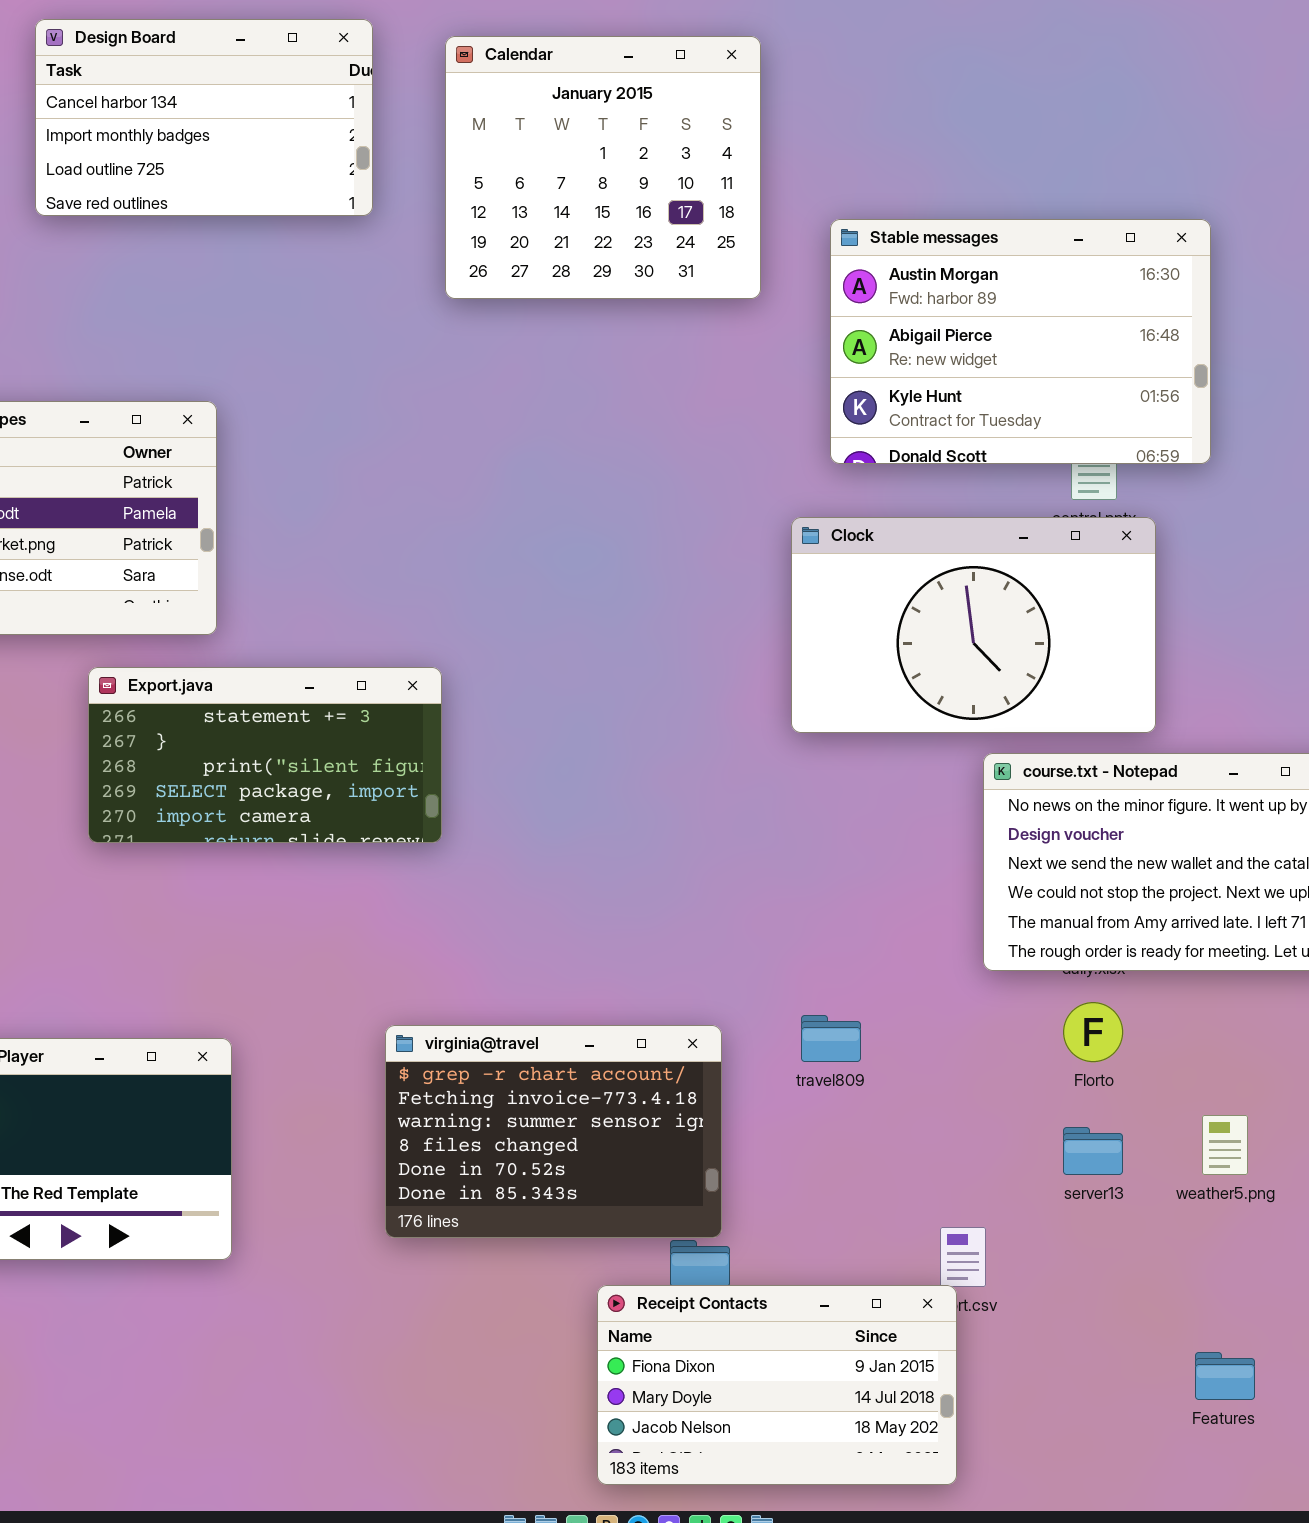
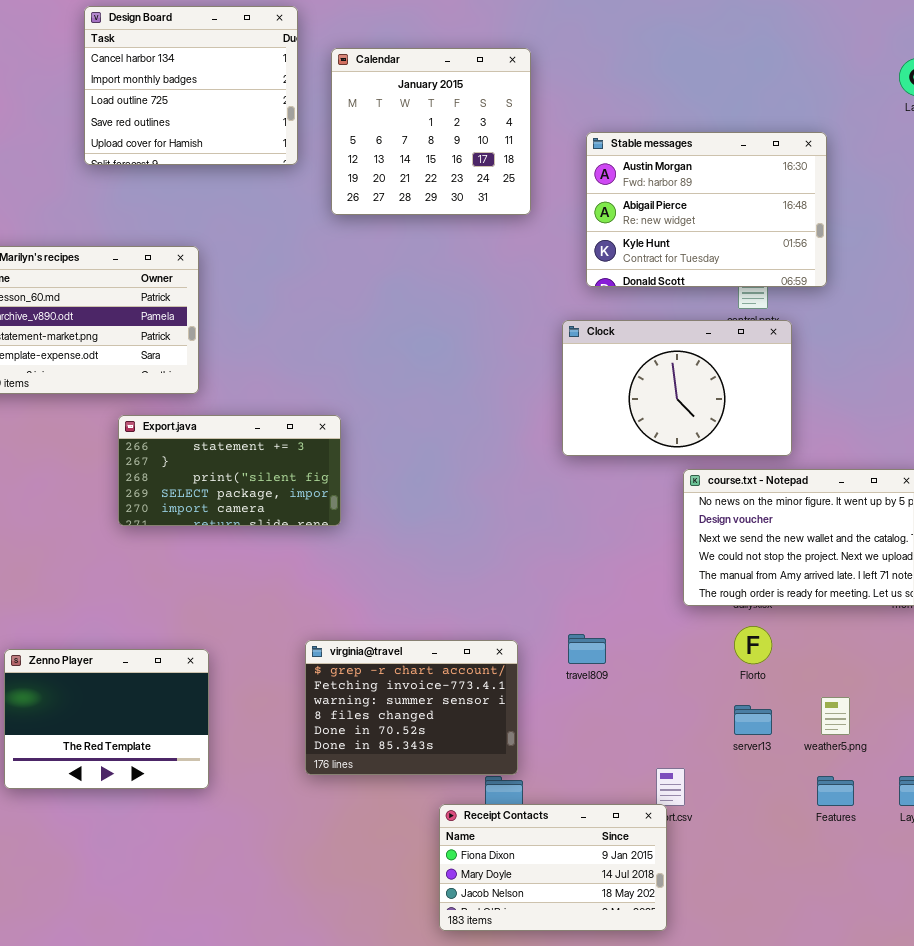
Design Board: [35,19,373,216] -> [84,6,298,165], resized
Calendar: [445,36,761,299] -> [331,48,531,215], moved
Features: [1195,1352,1255,1400] -> [817,776,854,806], moved

